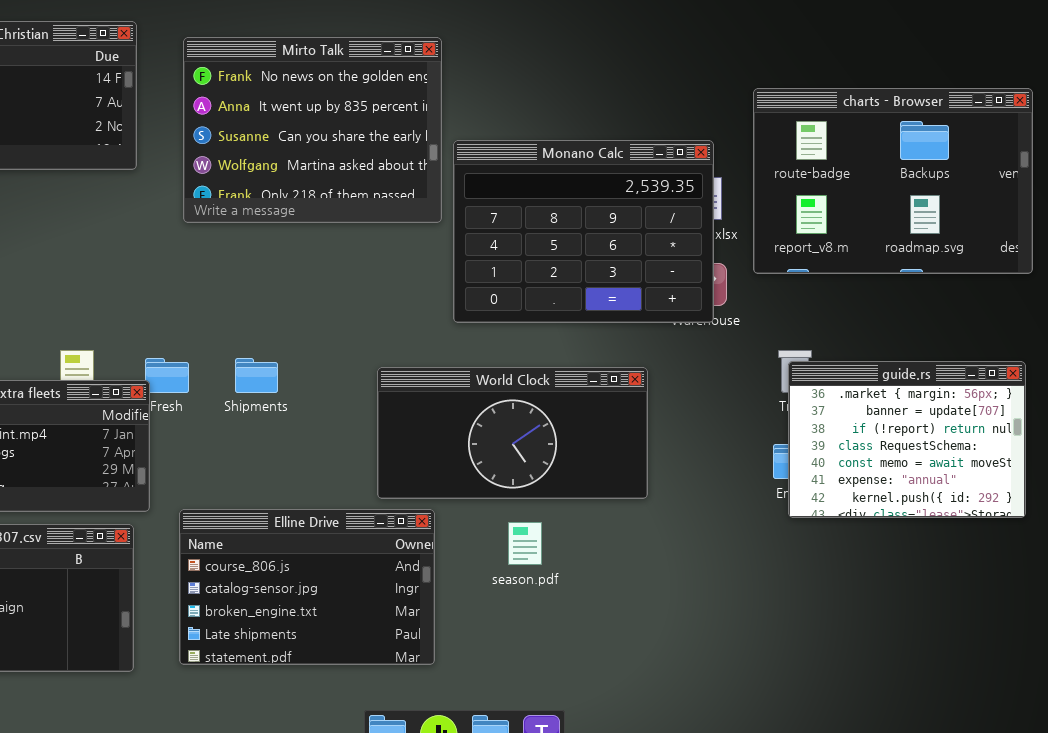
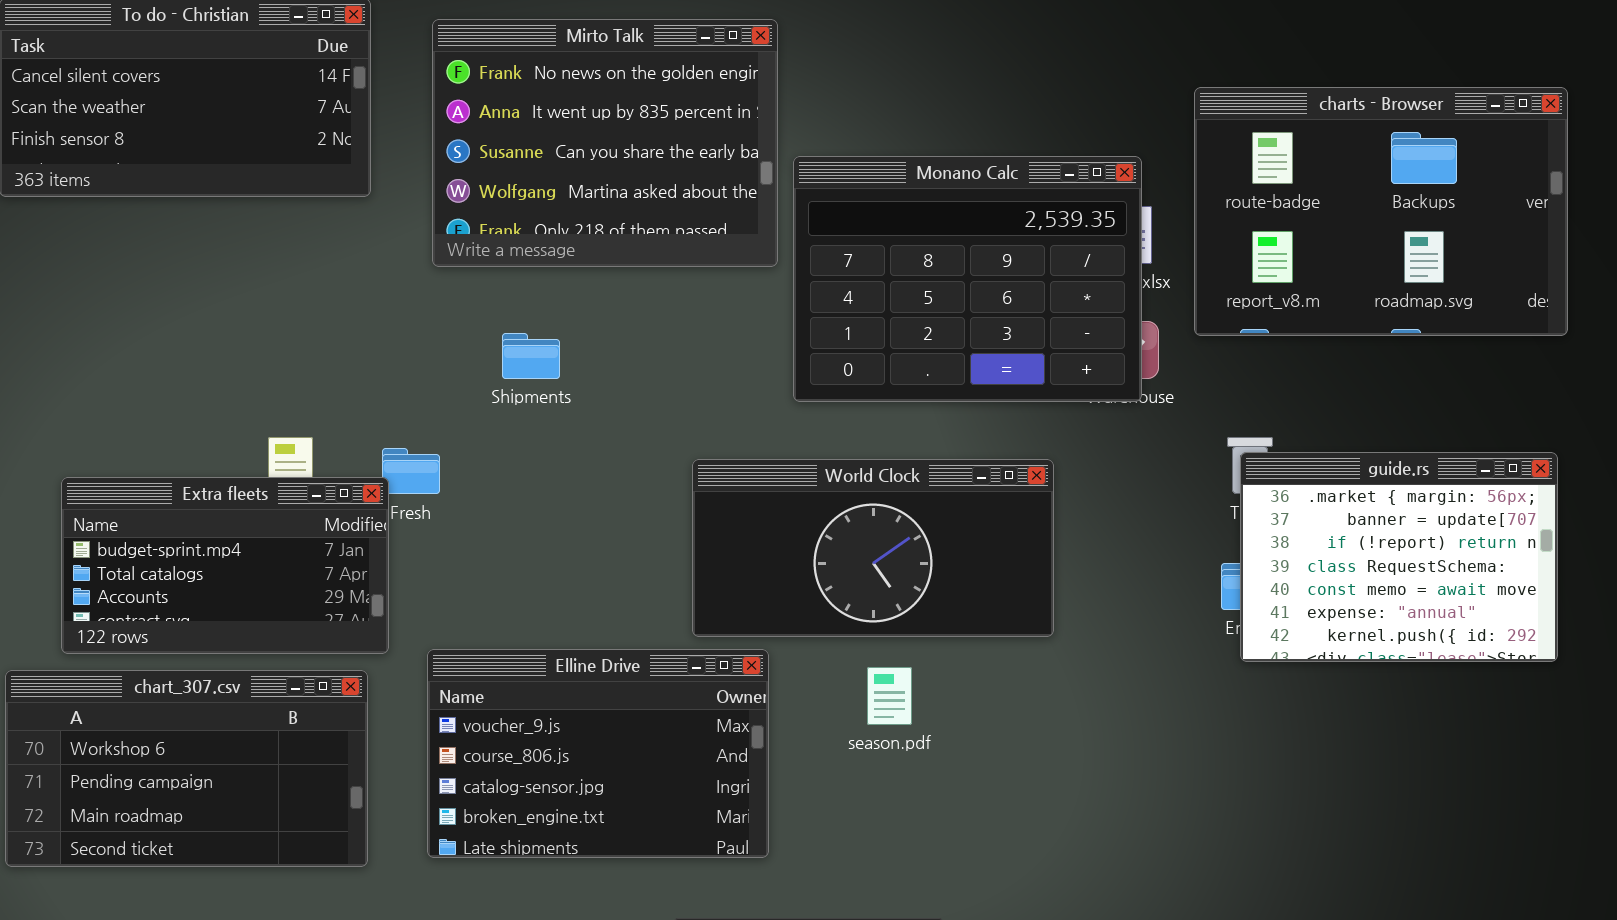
Shipments: [235,358,278,393] -> [502,333,560,379], moved
Elline Drive: [179,509,435,665] -> [427,649,769,858], scrolled up 1 row

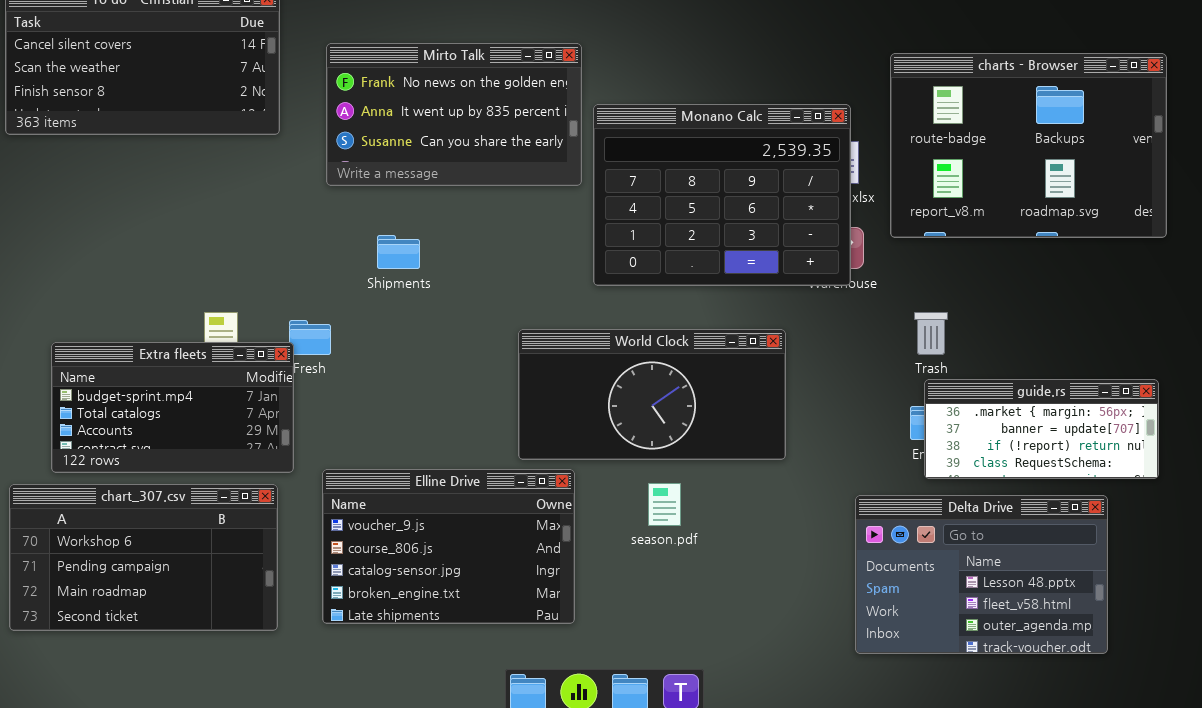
Mirto Talk: [432,19,778,267] -> [326,43,582,186], resized
guide.rs: [1240,452,1558,662] -> [924,379,1159,479], resized
Delta Drive: none -> [855,495,1108,654], opened

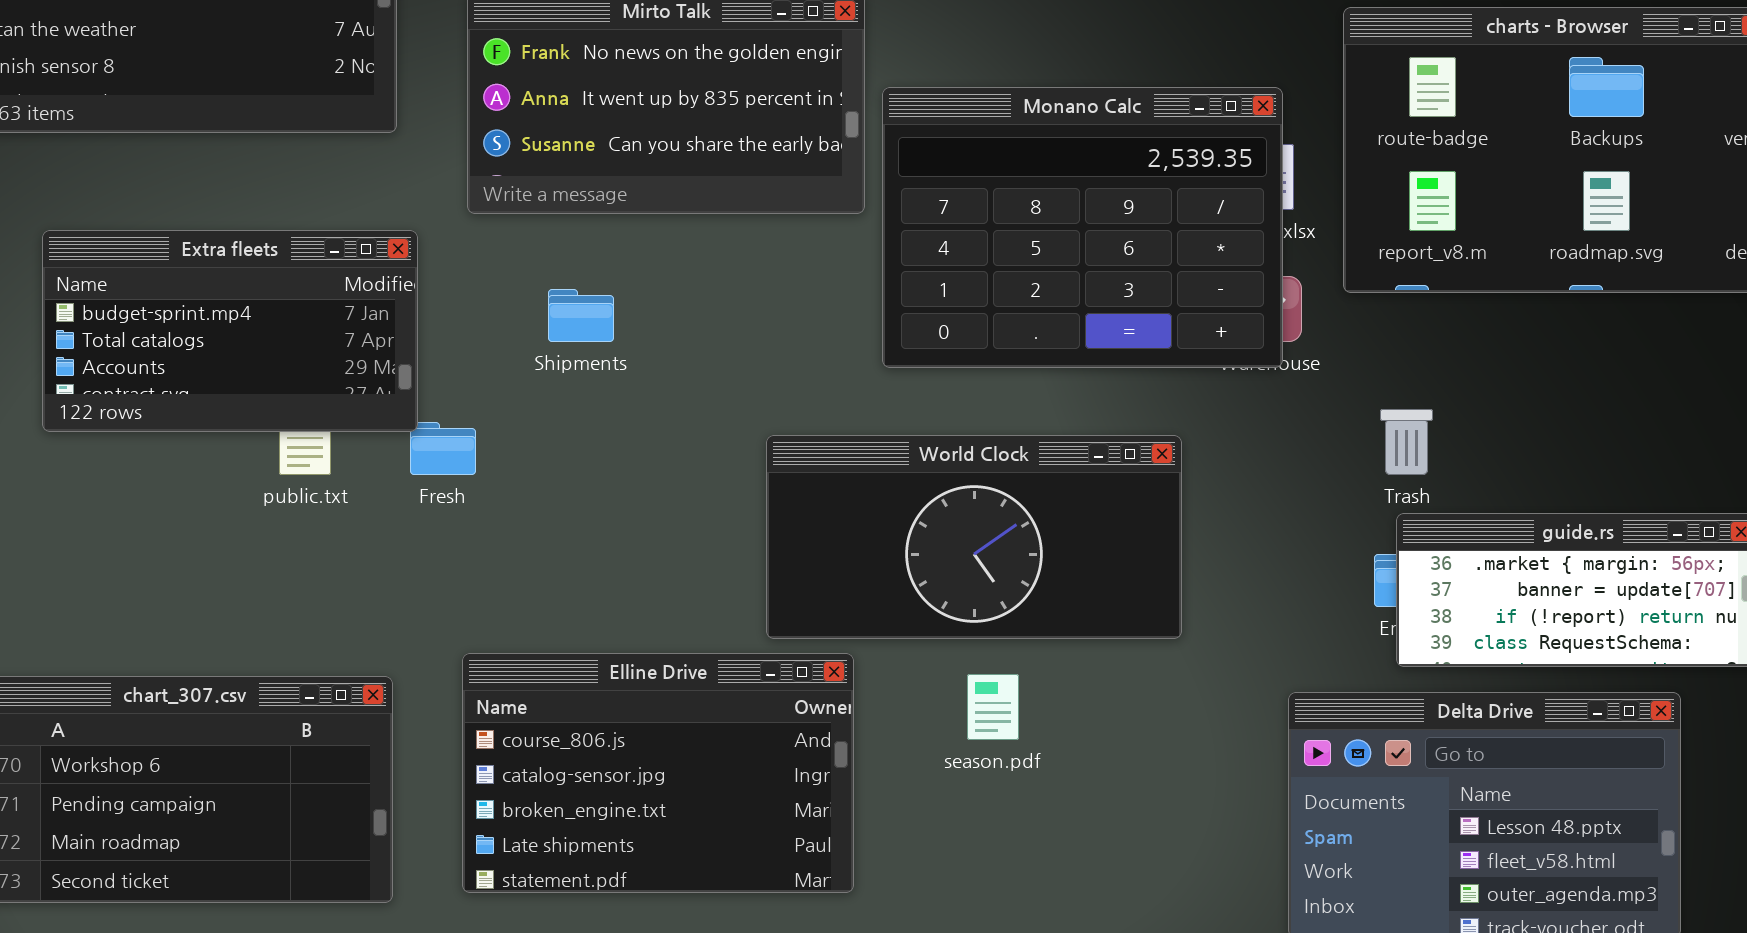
Extra fleets: [51,342,294,473] -> [42,230,418,432], moved
Elline Drive: [322,469,575,624] -> [462,653,854,893], scrolled down 1 row

